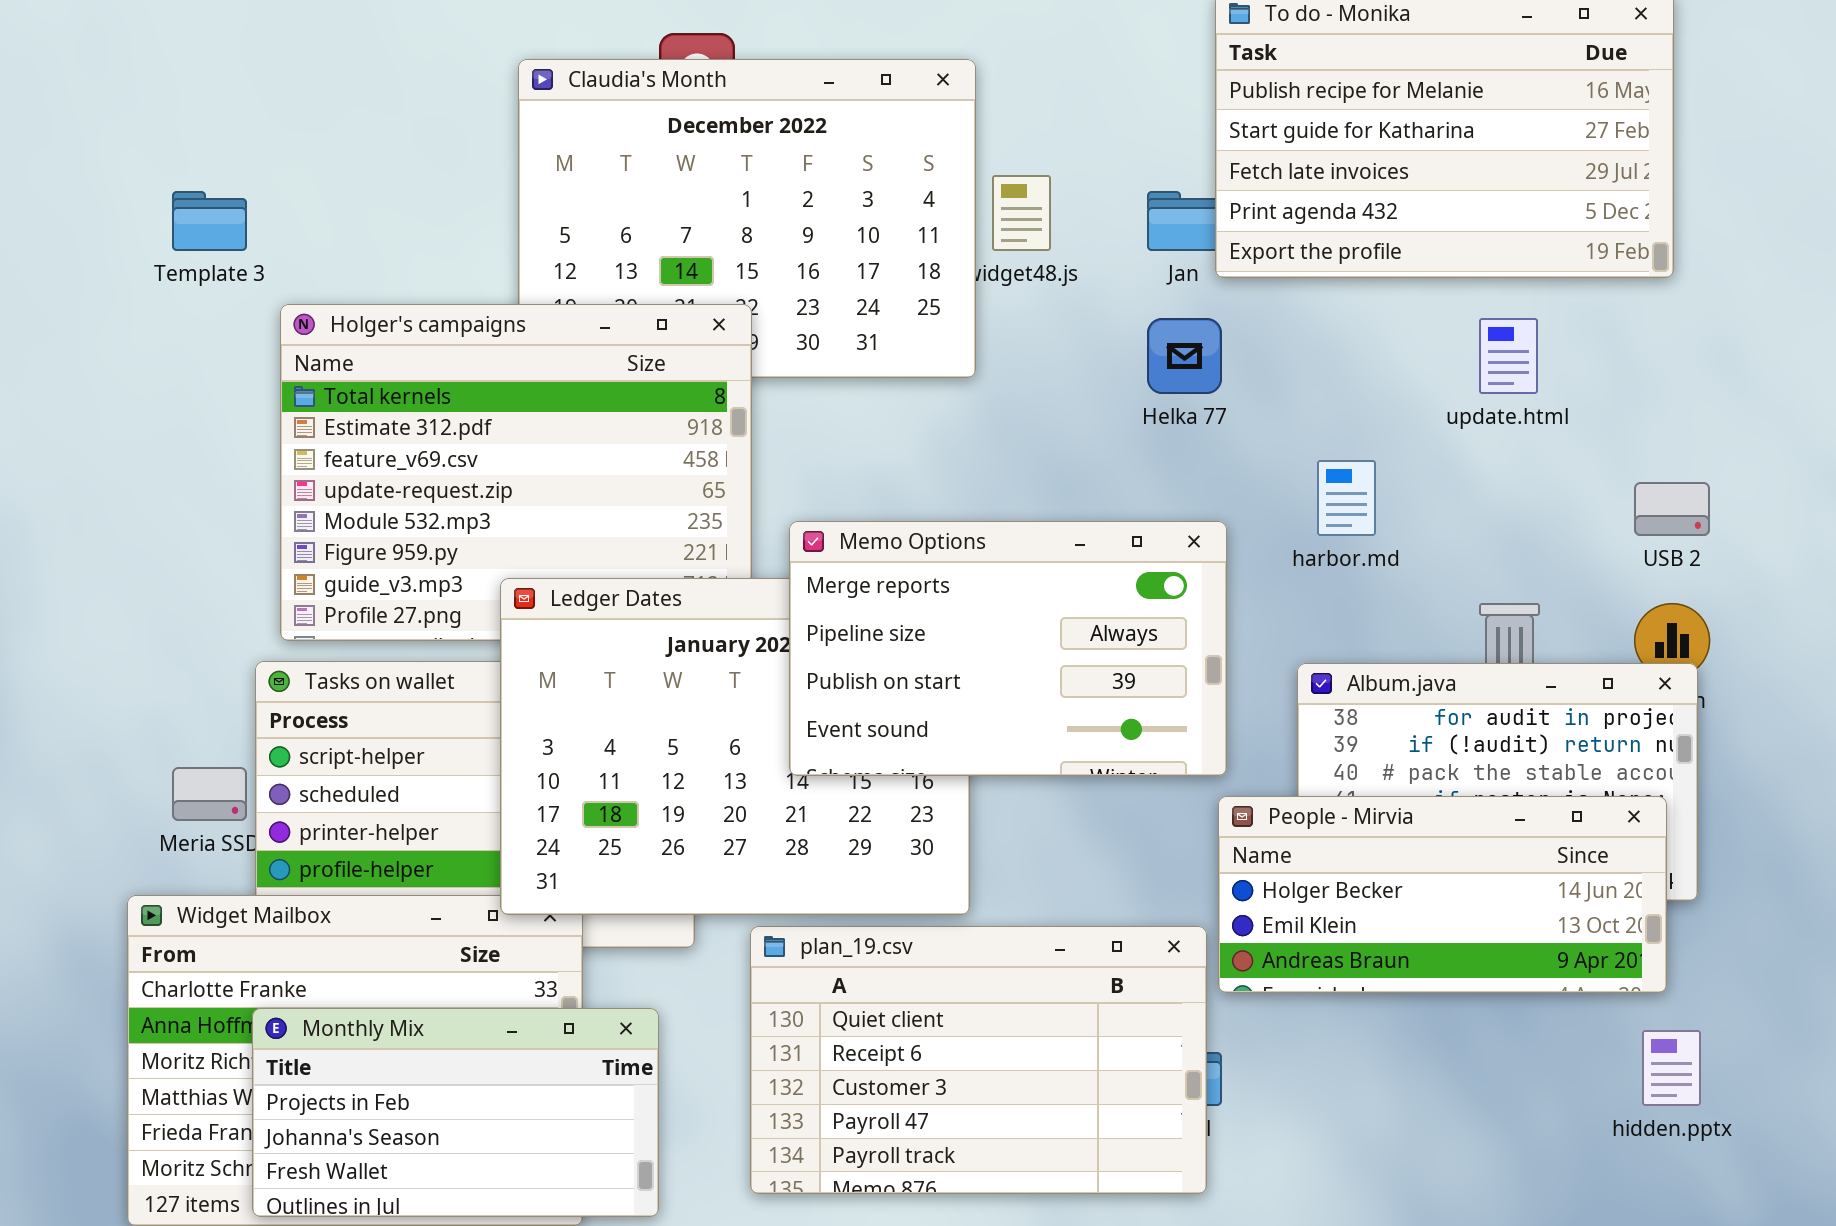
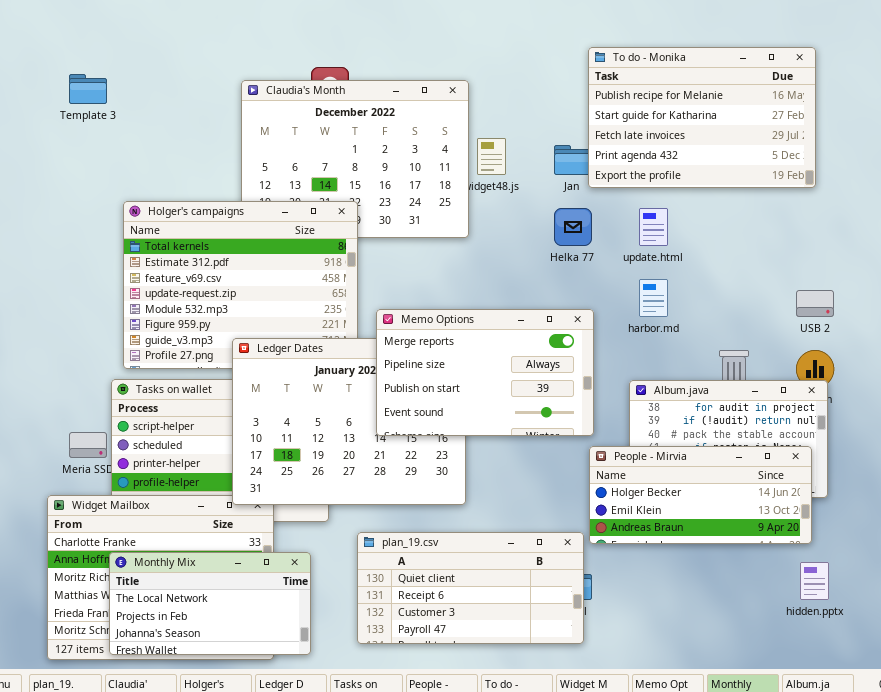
Template 3: [172,191,247,251] -> [69,74,107,104], moved
update.html: [1479,318,1538,394] -> [639,208,668,246], moved
plan_19.csv: [750,926,1207,1194] -> [357,532,584,644], resized
Monthly Mix: [252,1008,659,1217] -> [109,552,311,655], scrolled up 1 row

